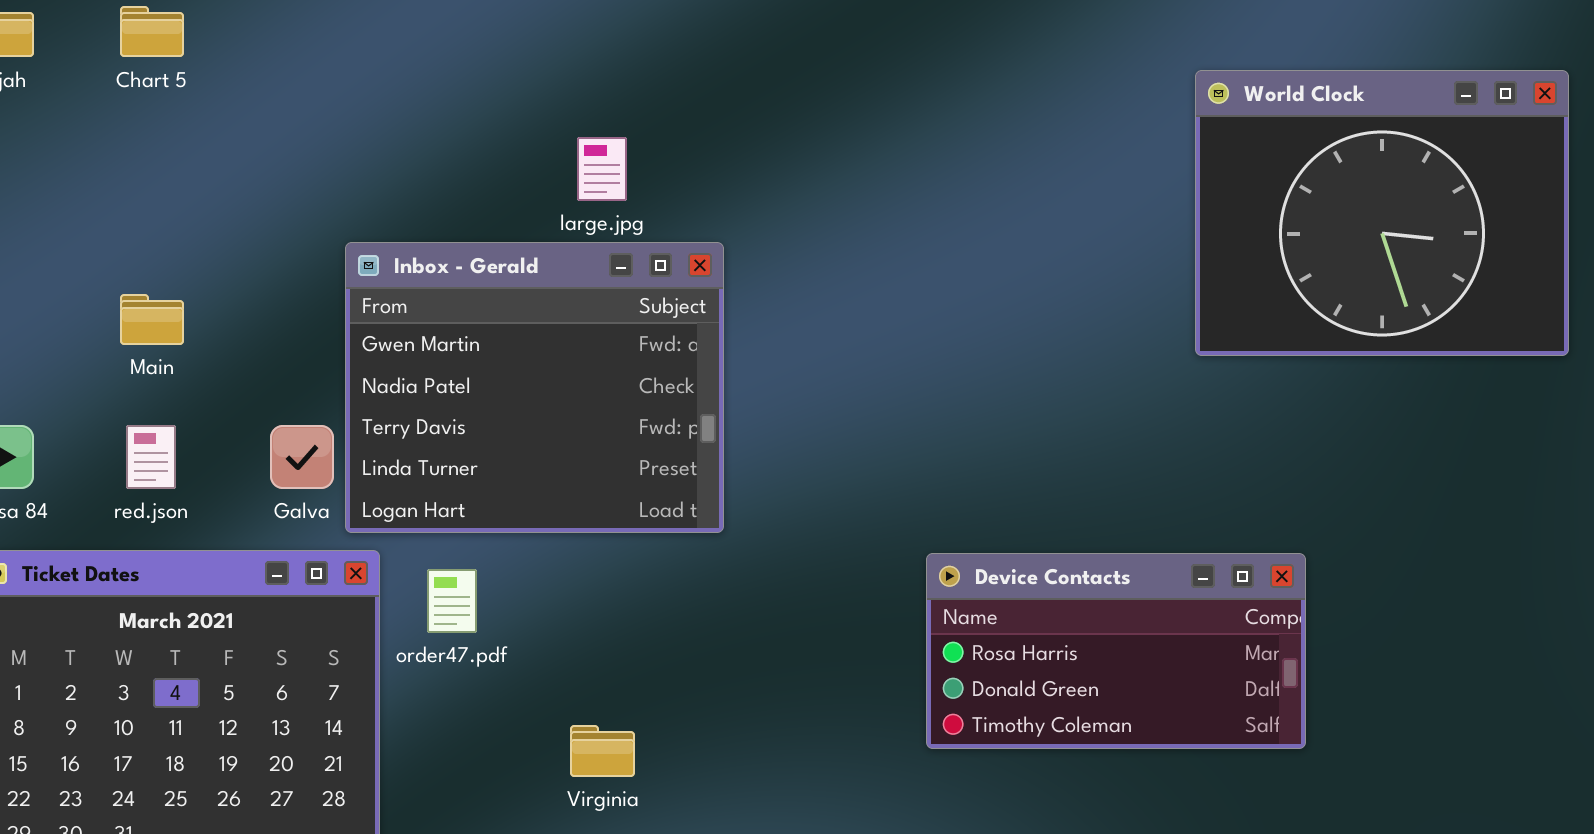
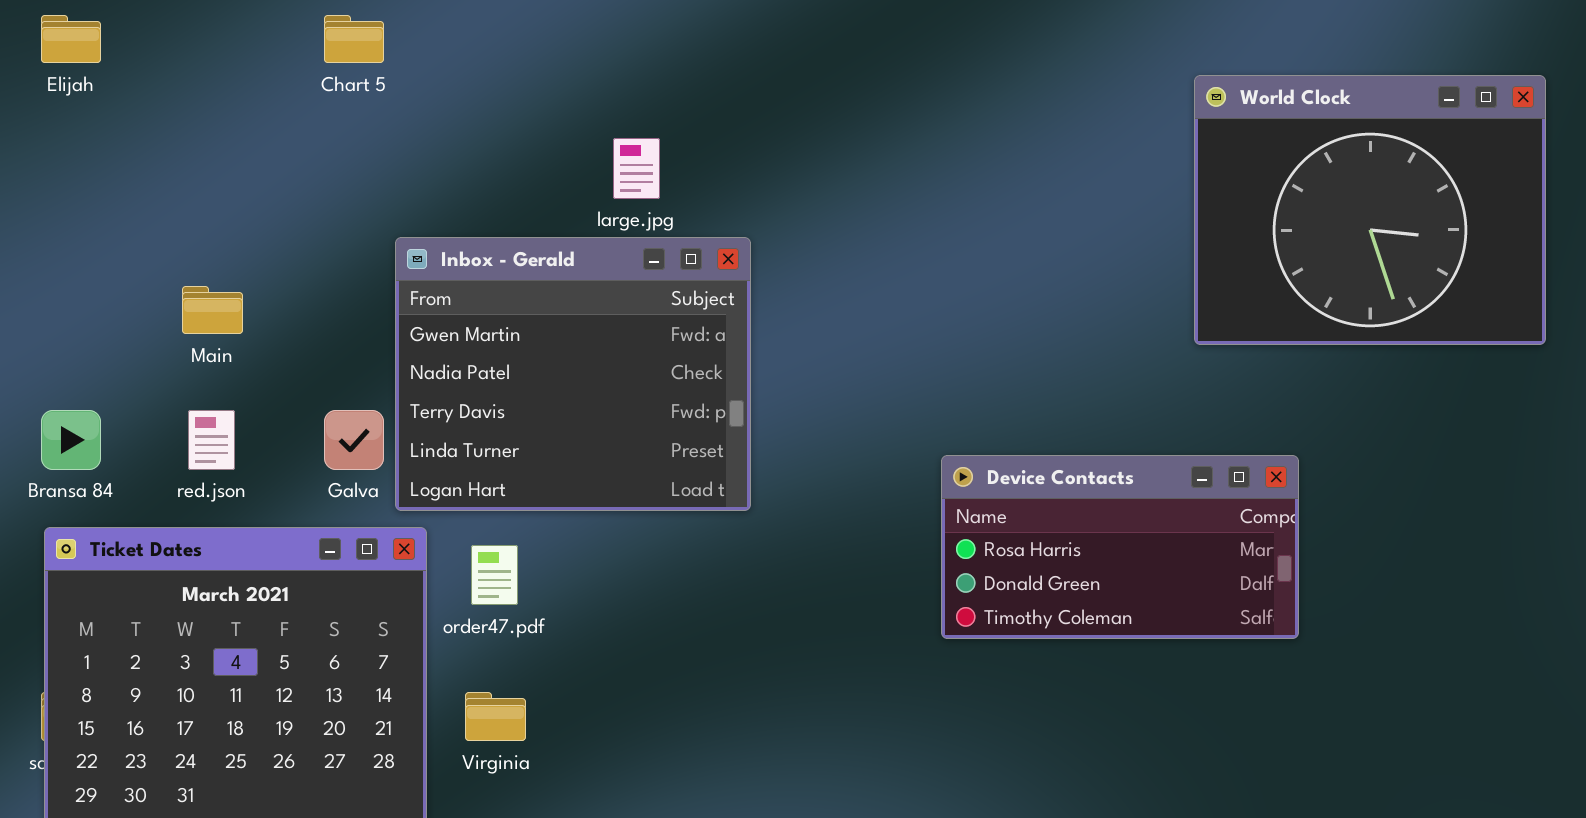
Chart 5: [120,6,184,57] -> [324,15,384,63], moved
Device Contacts: [926,553,1306,749] -> [941,455,1299,639], moved
Virginia: [570,725,635,777] -> [465,692,526,741], moved

